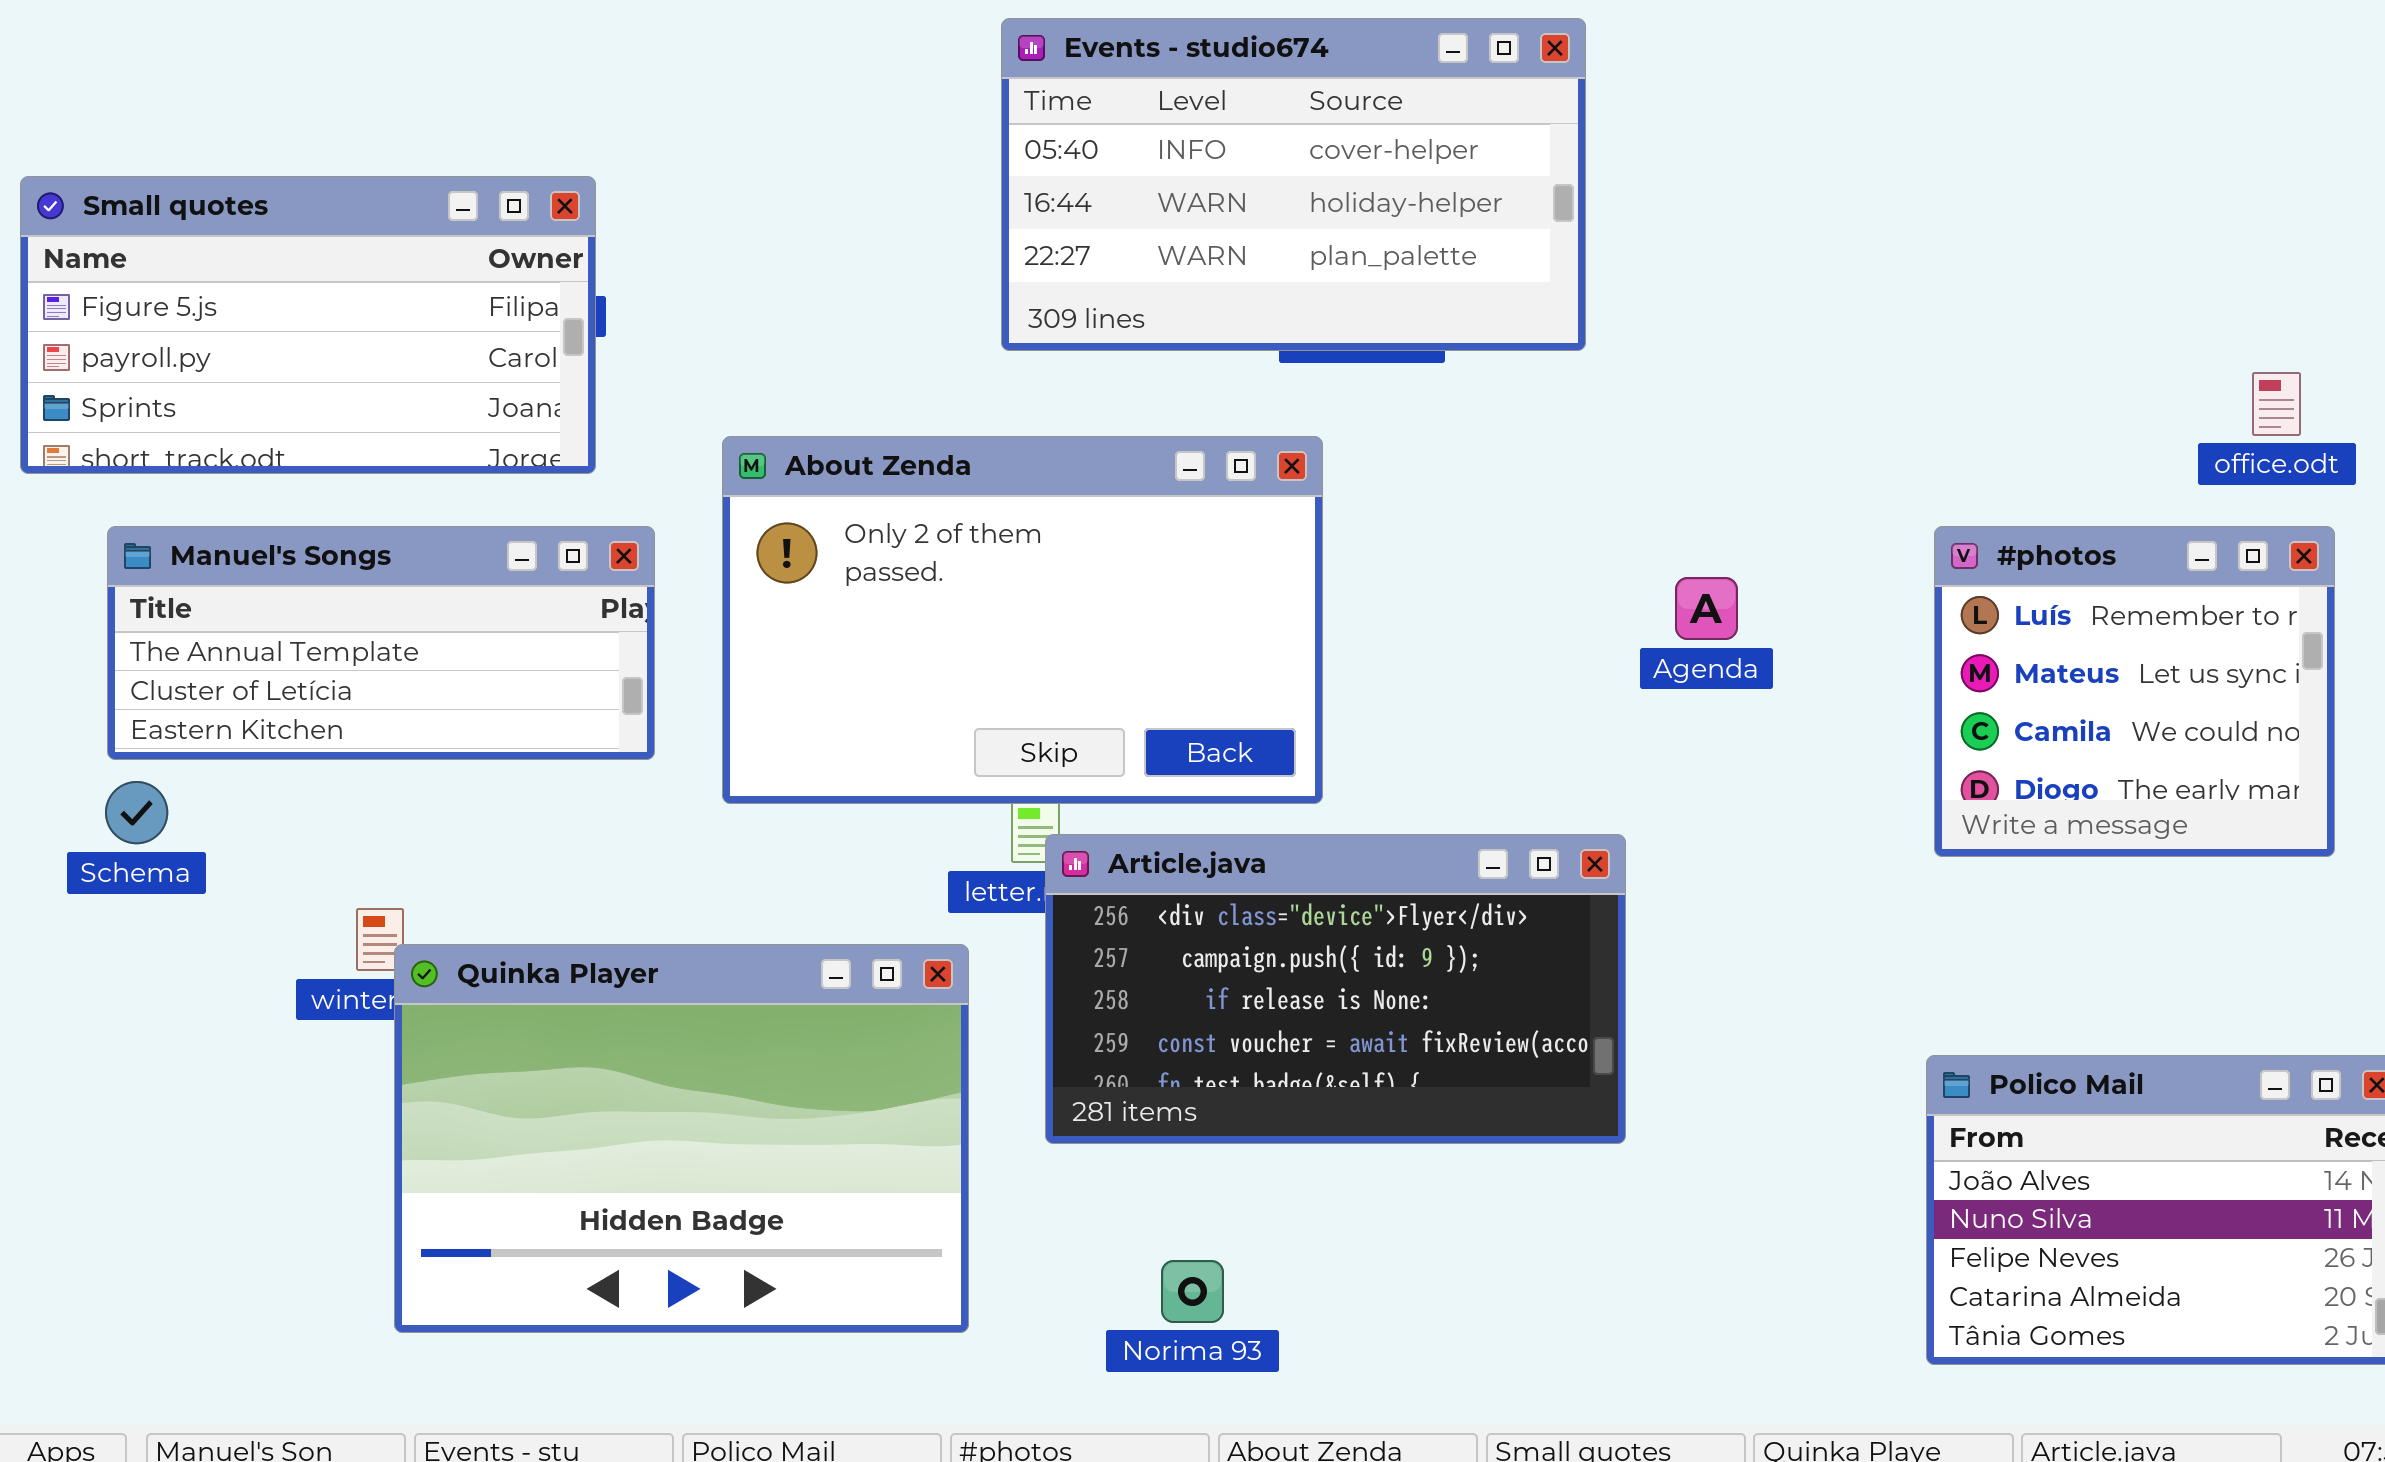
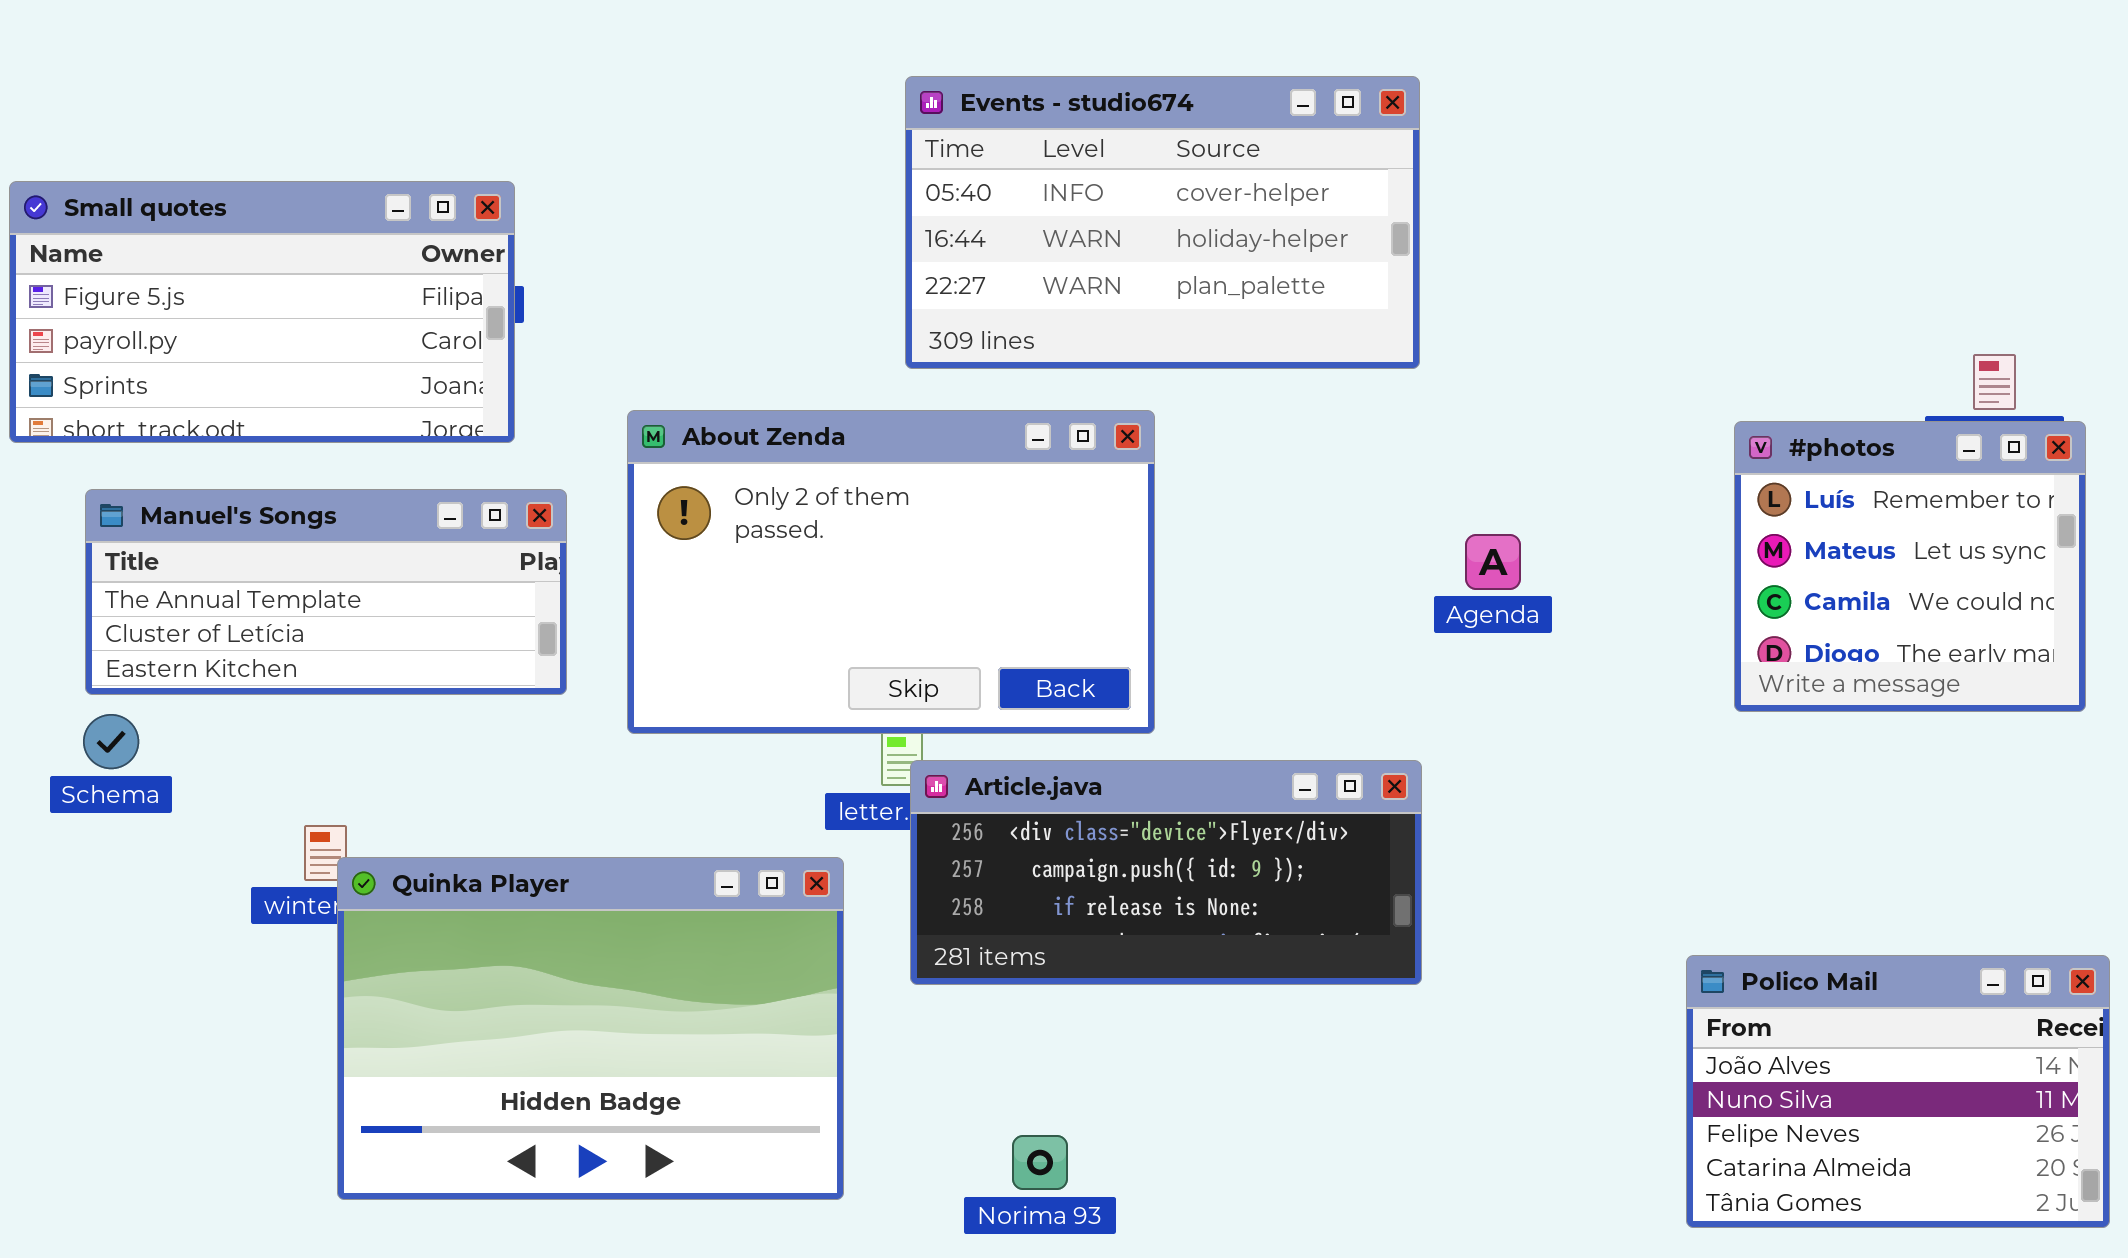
Events - studio674: [1001,18,1586,351] -> [905,76,1420,369], moved
#photos: [1934,526,2335,857] -> [1734,421,2086,712], moved
Article.java: [1045,834,1626,1144] -> [910,760,1422,985], resized

